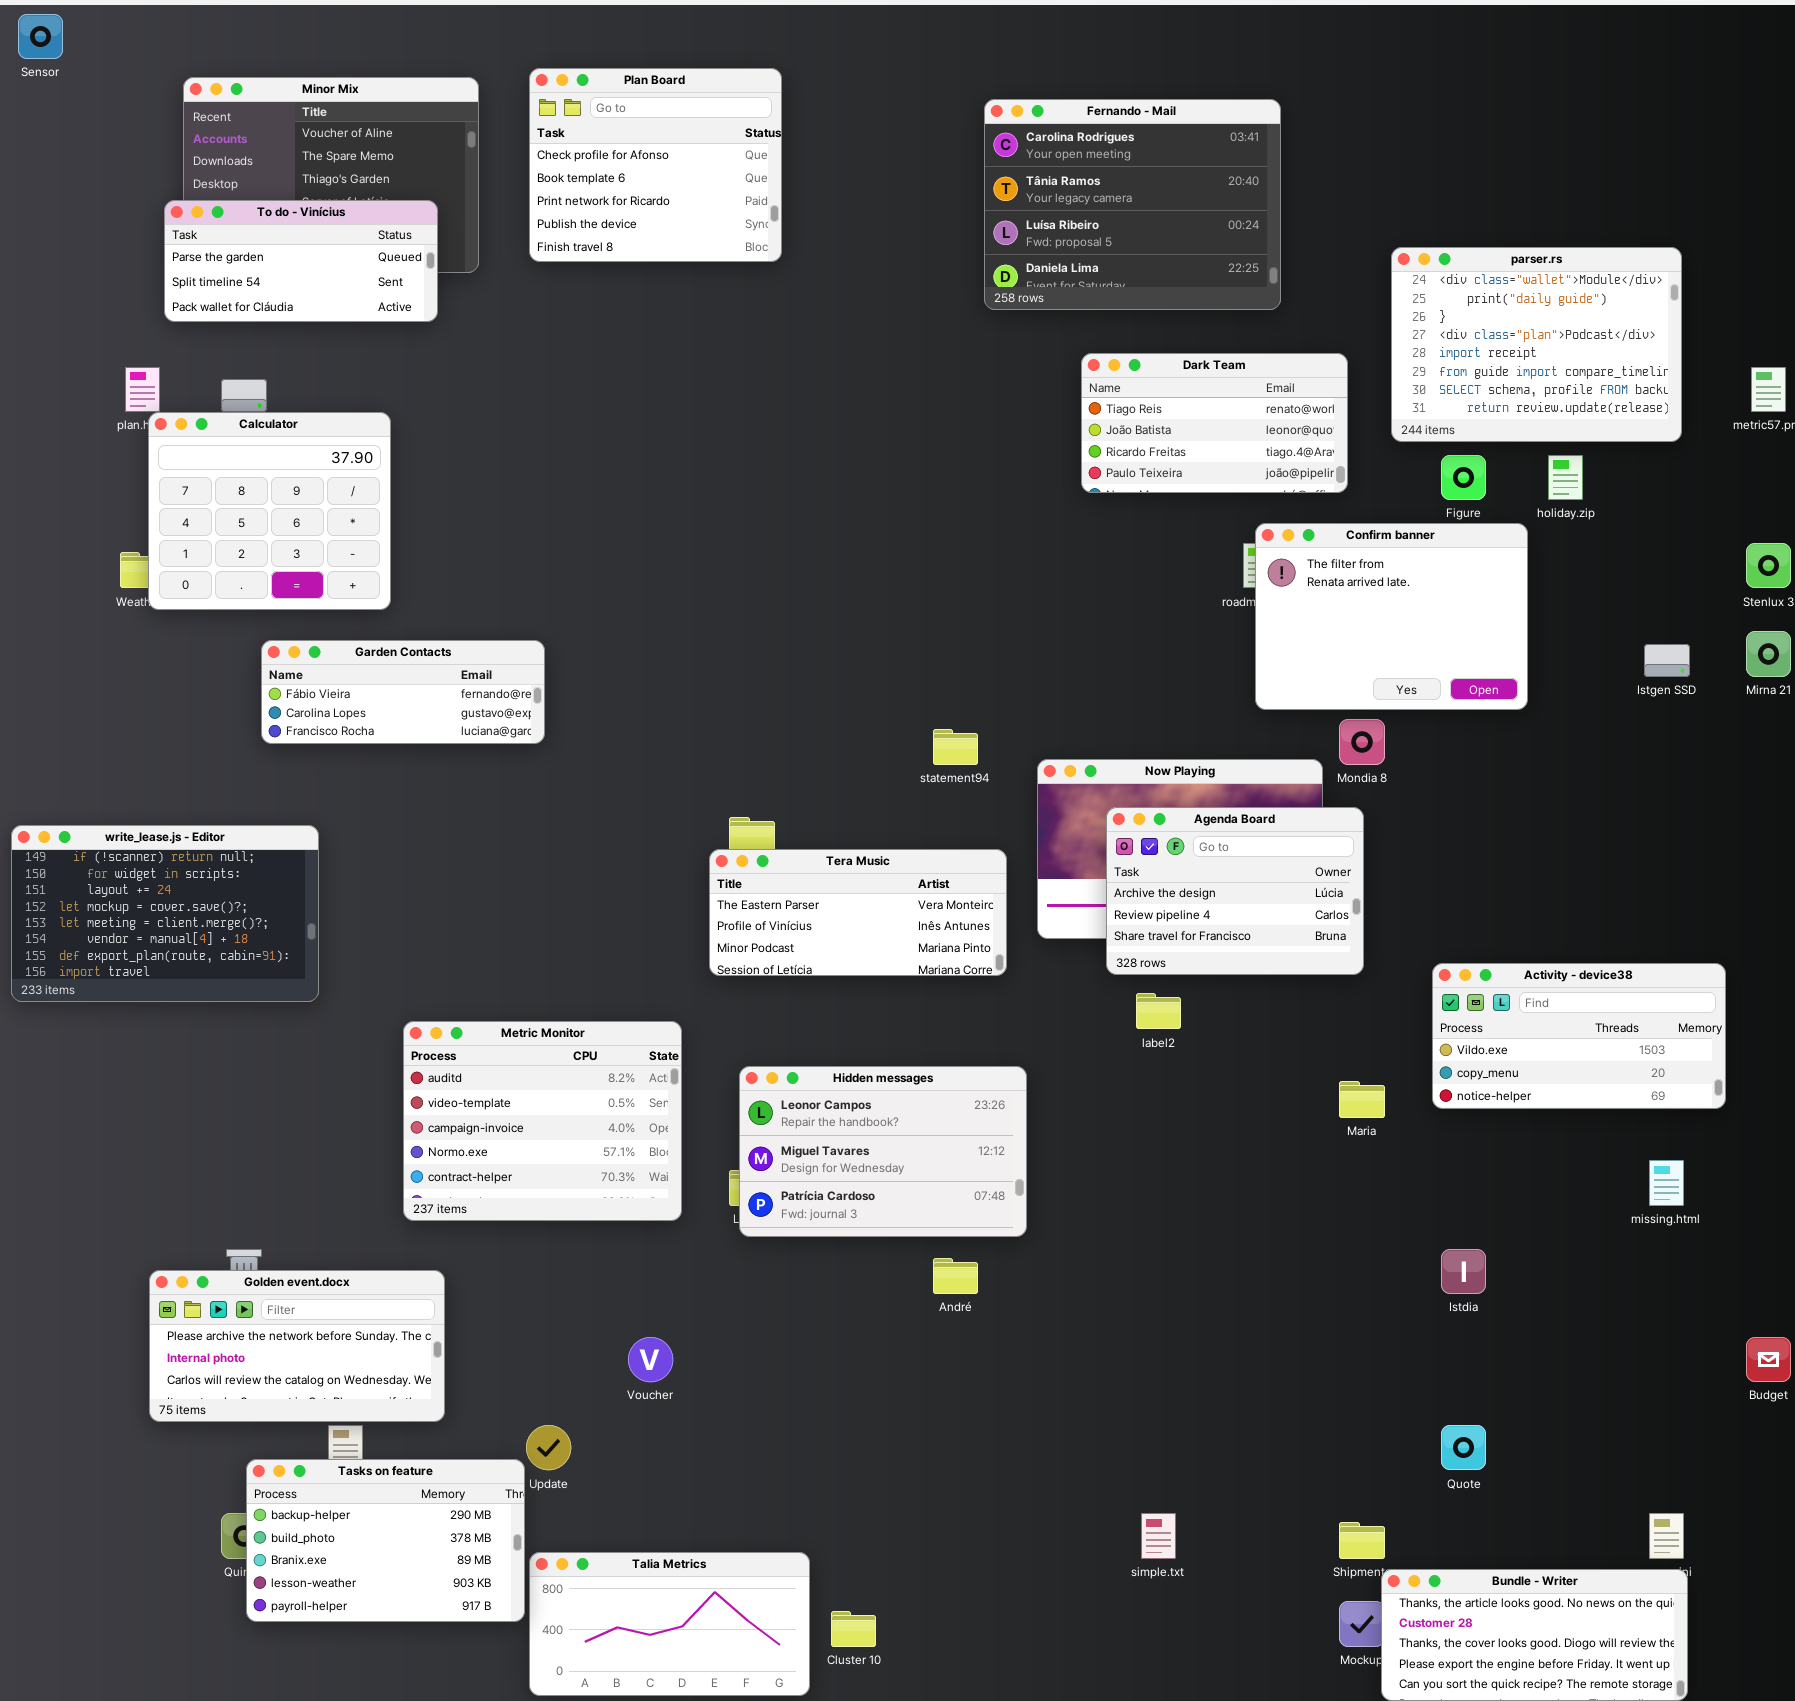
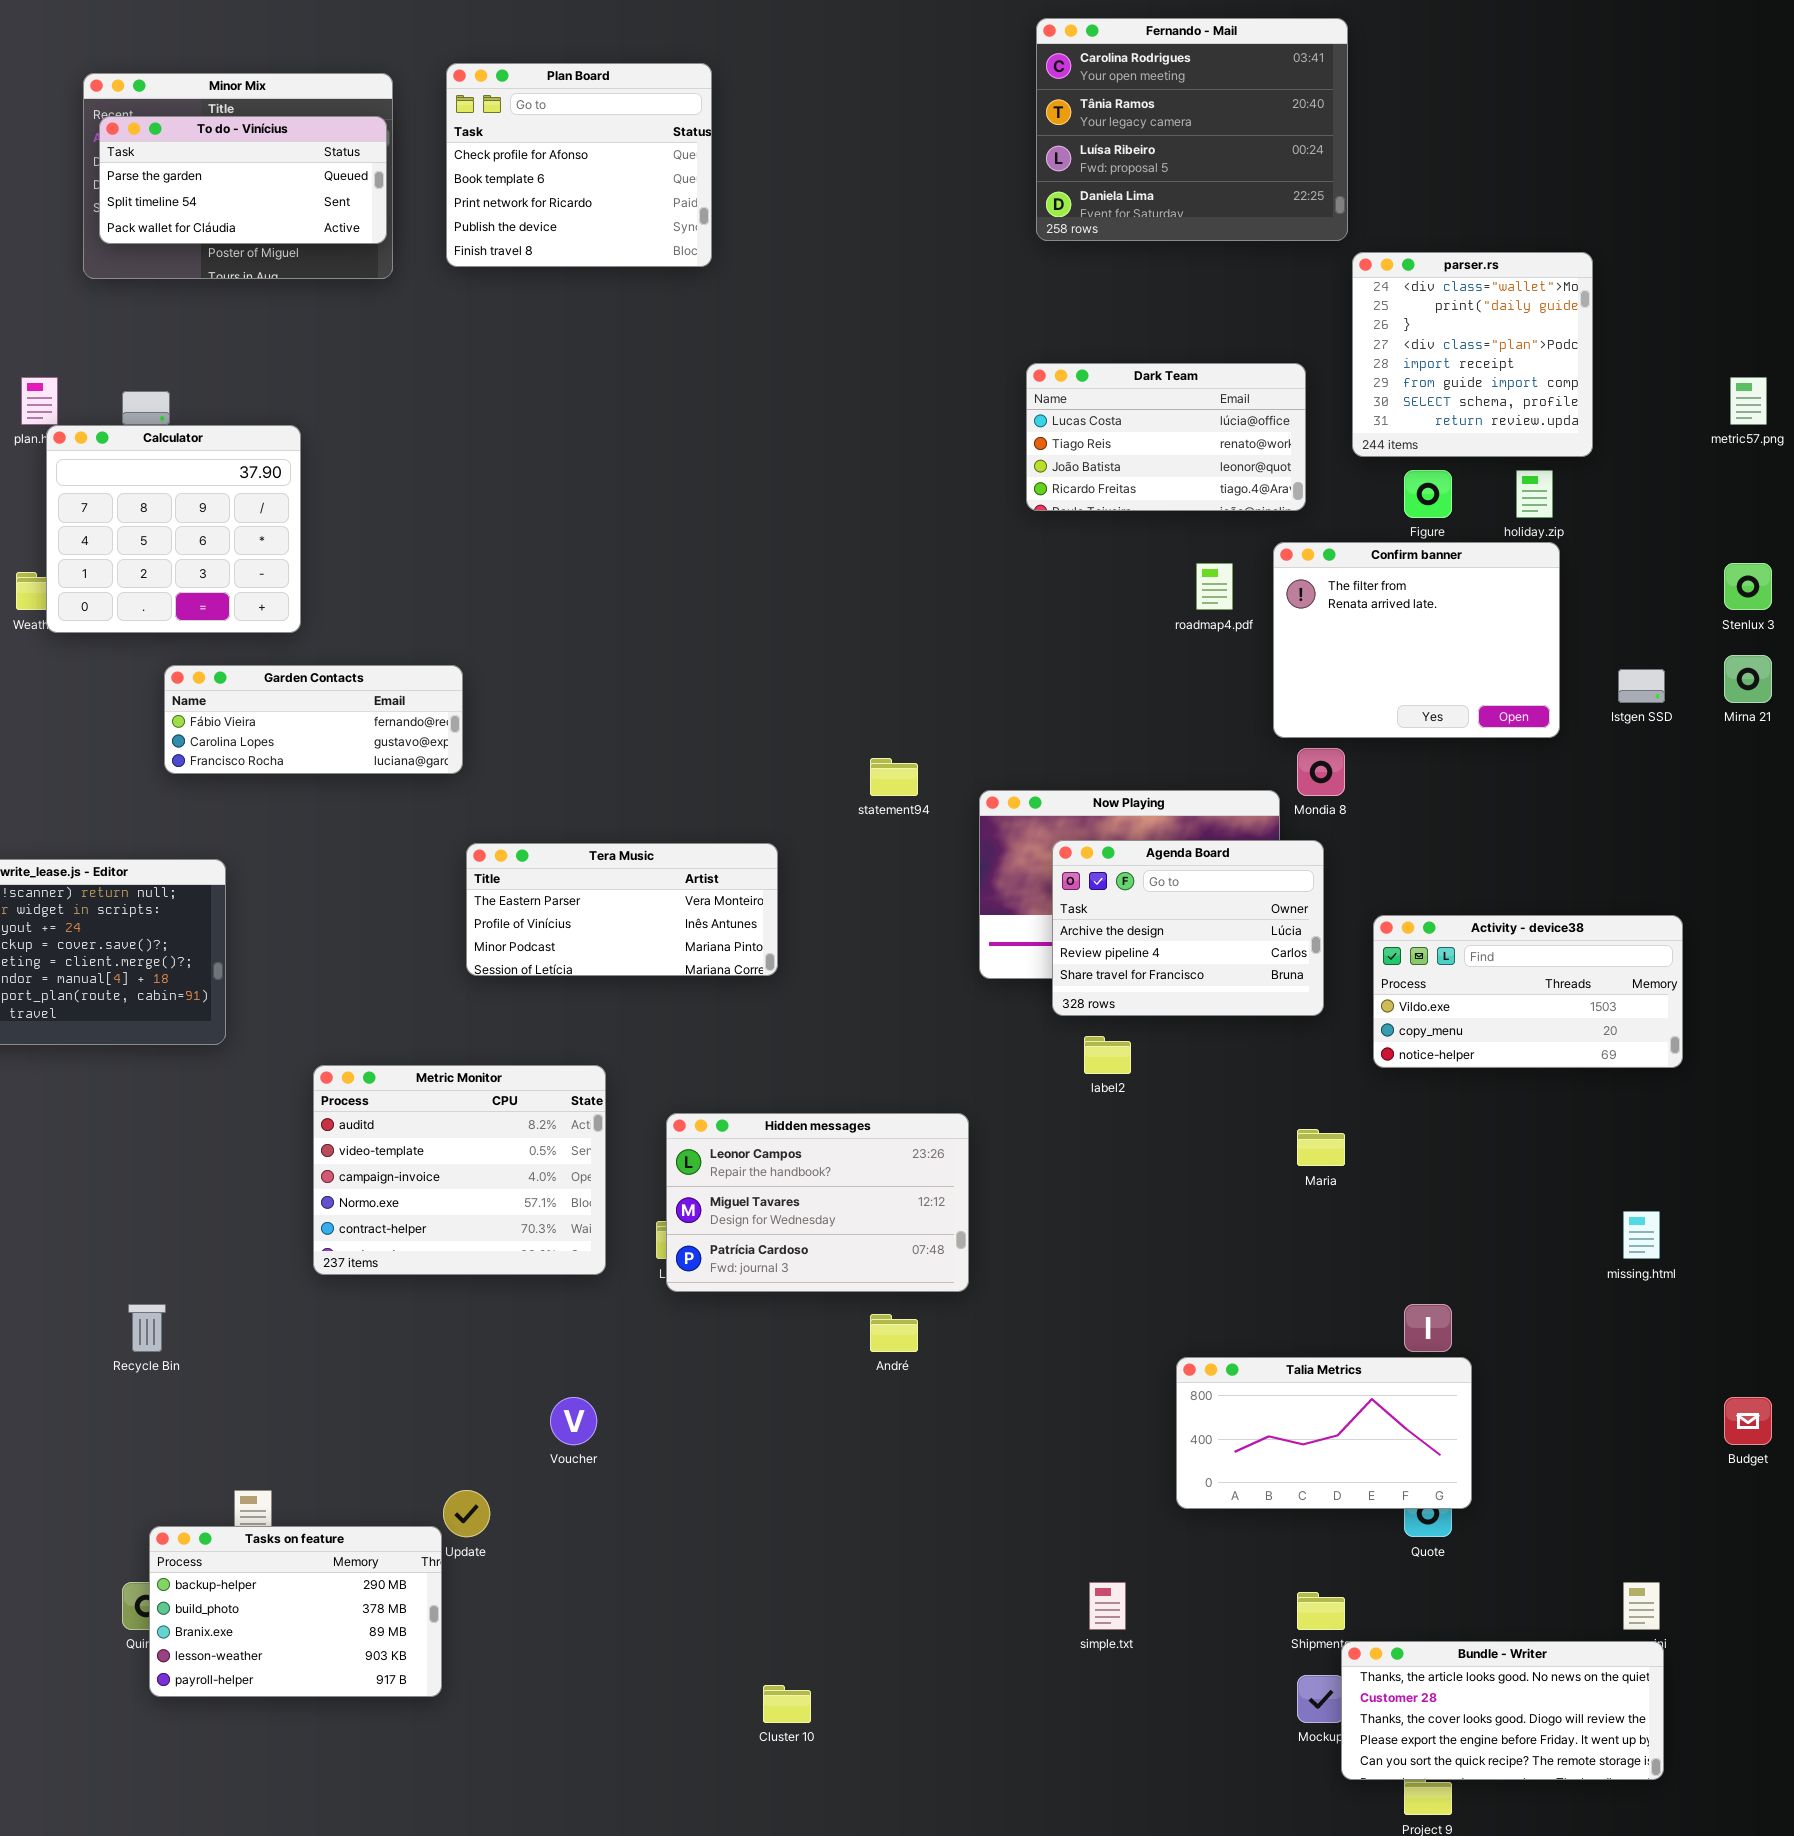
Fernando - Mail: [984,99,1281,310] -> [1036,18,1348,241], moved
To do - Vinícius: [164,200,438,322] -> [99,116,387,244], moved
parser.rs: [1391,247,1682,442] -> [1352,252,1593,457], resized
Dark Team: [1081,353,1348,493] -> [1026,363,1306,511], scrolled up 1 row
Confirm banner: [1255,523,1528,710] -> [1273,542,1560,738], moved
Tera Music: [709,849,1007,976] -> [466,843,778,976], moved
Activity - device38: [1432,963,1726,1109] -> [1373,915,1683,1068], moved
Golden event.docx: [149,1270,445,1422] -> none, closed
Talia Metrics: [529,1552,810,1696] -> [1176,1357,1472,1509], moved

